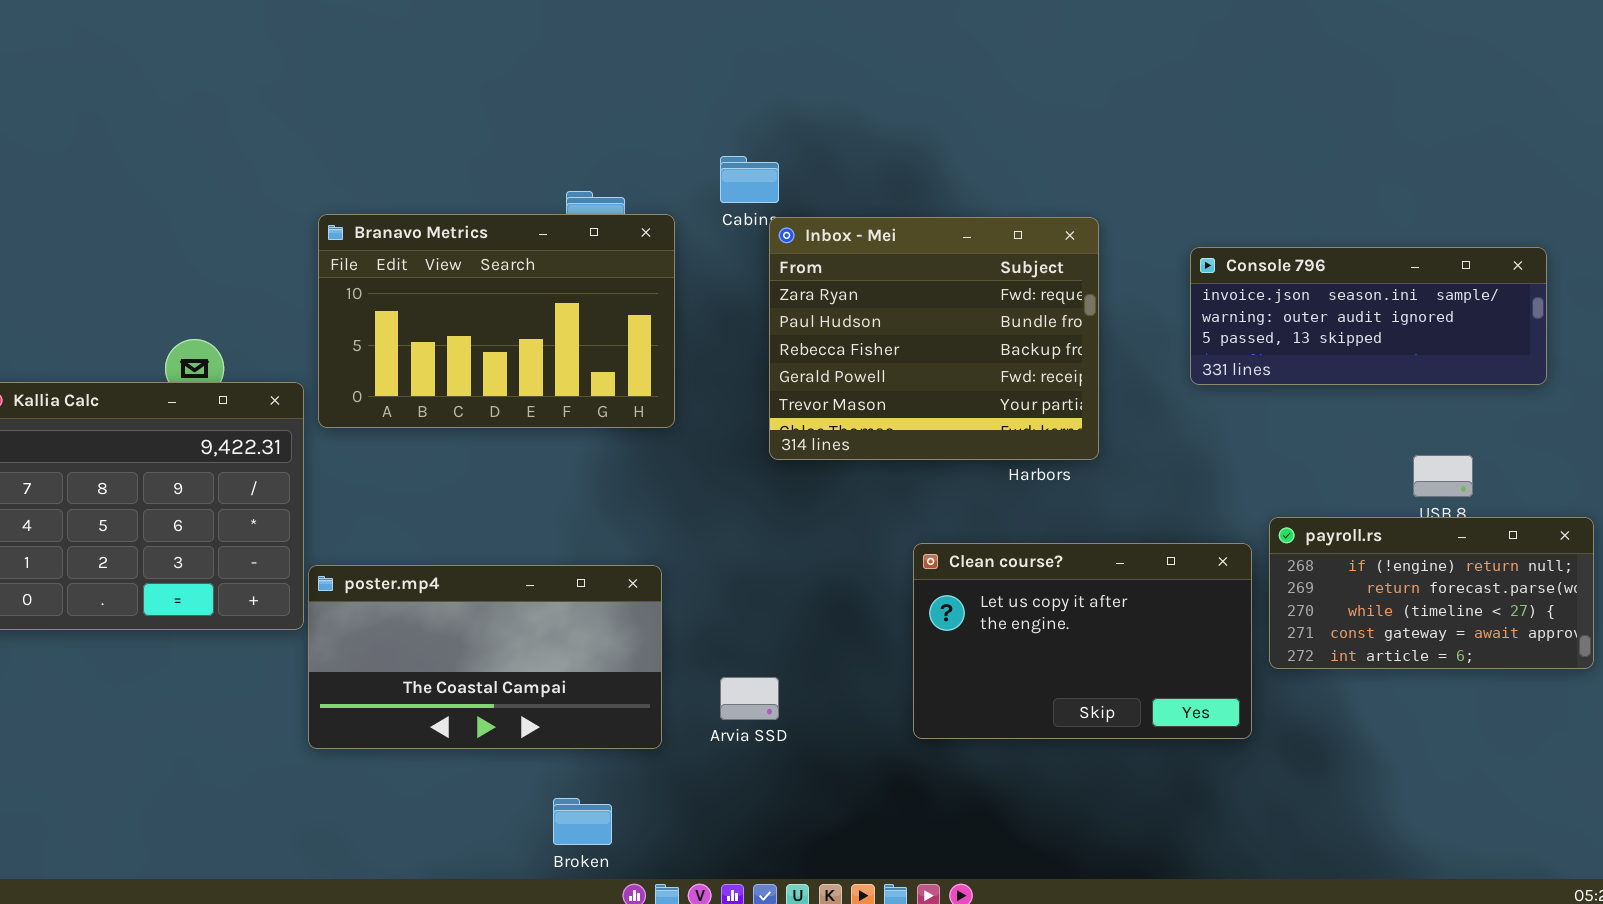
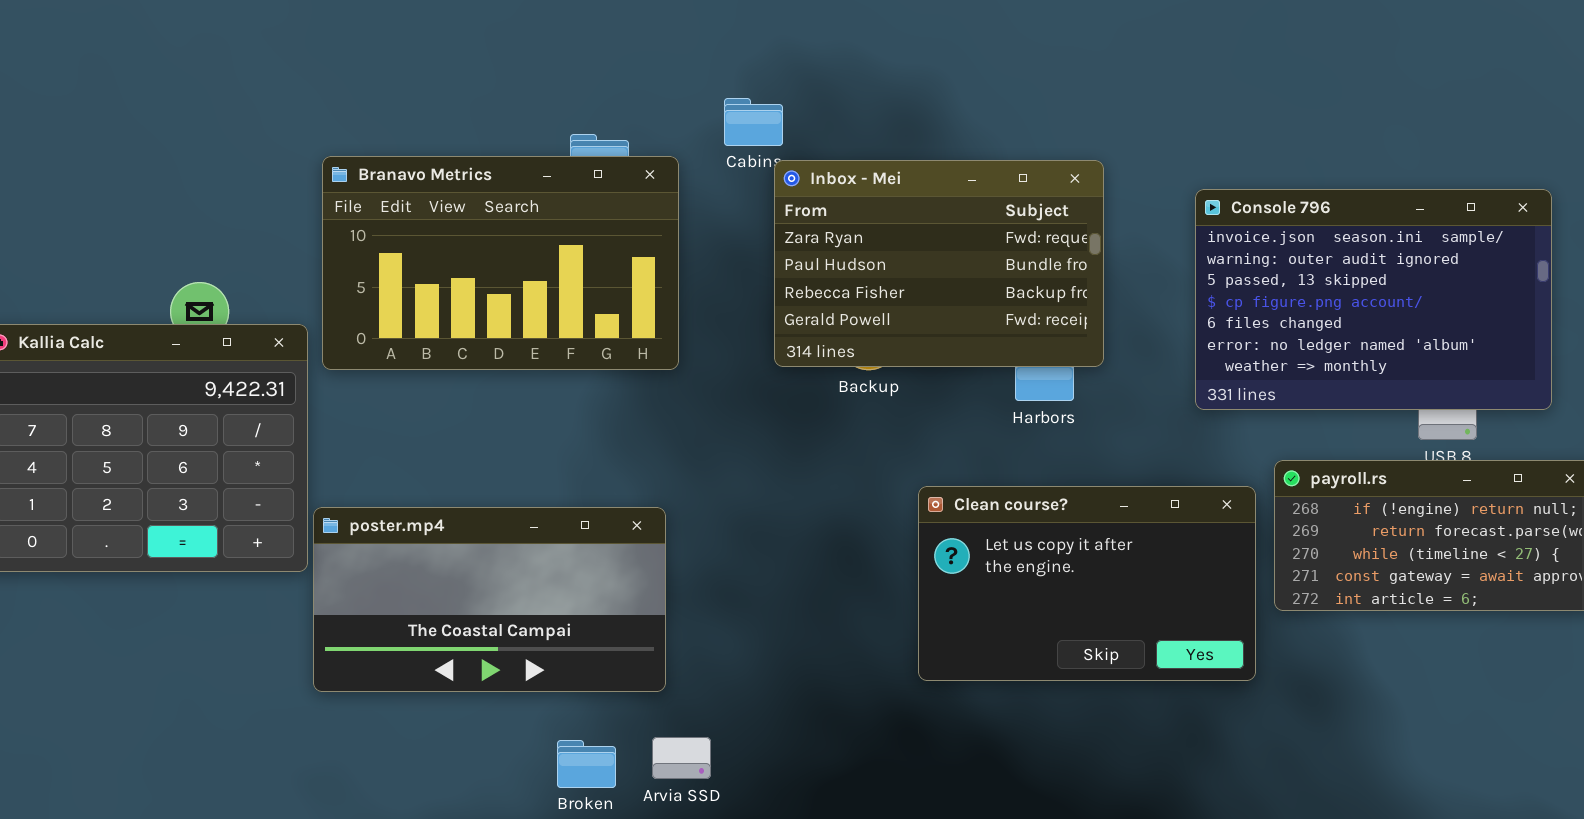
Inbox - Mei: [769,217,1099,460] -> [774,160,1104,367], resized
Console 796: [1190,247,1547,385] -> [1195,189,1552,410], resized
Arvia SSD: [720,677,779,720] -> [652,737,711,779], moved

